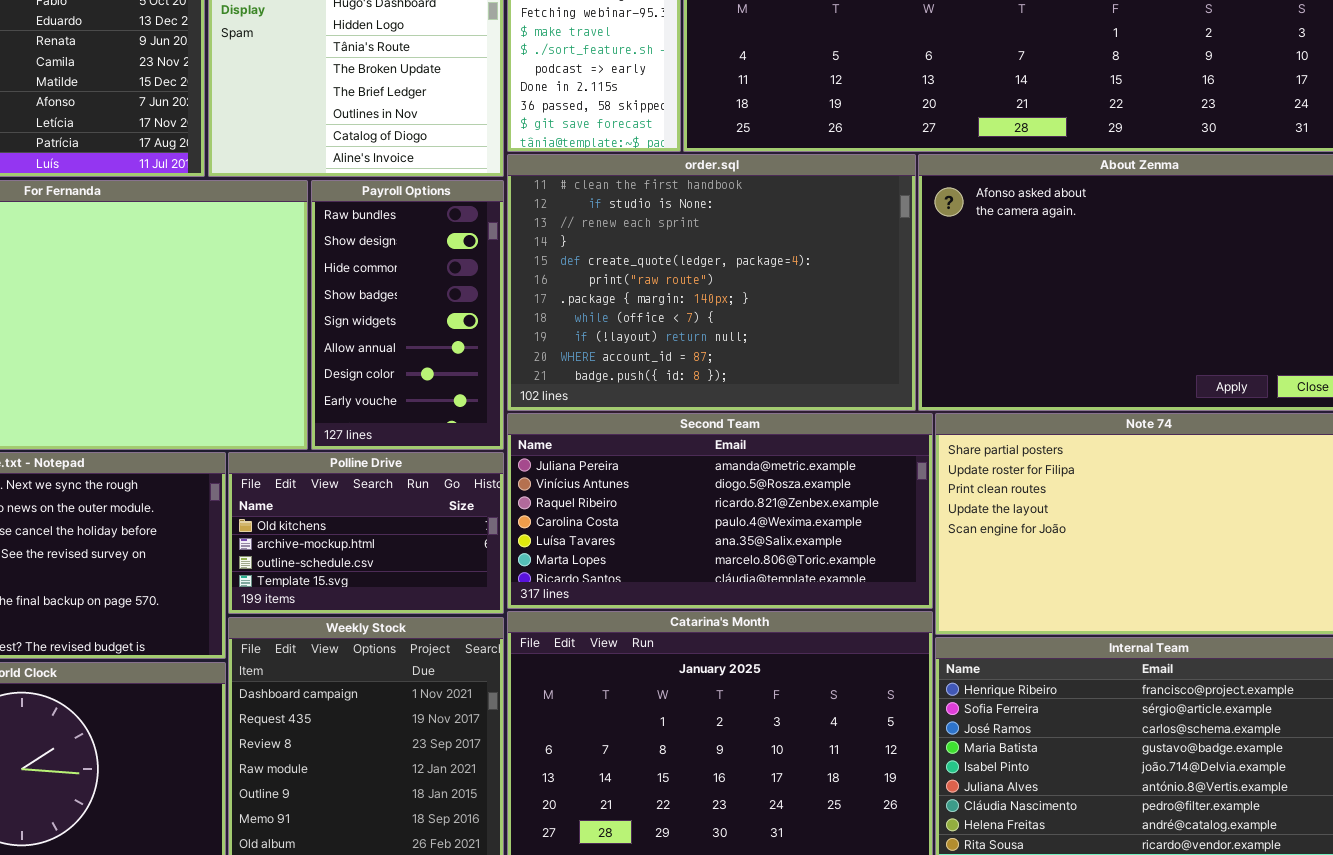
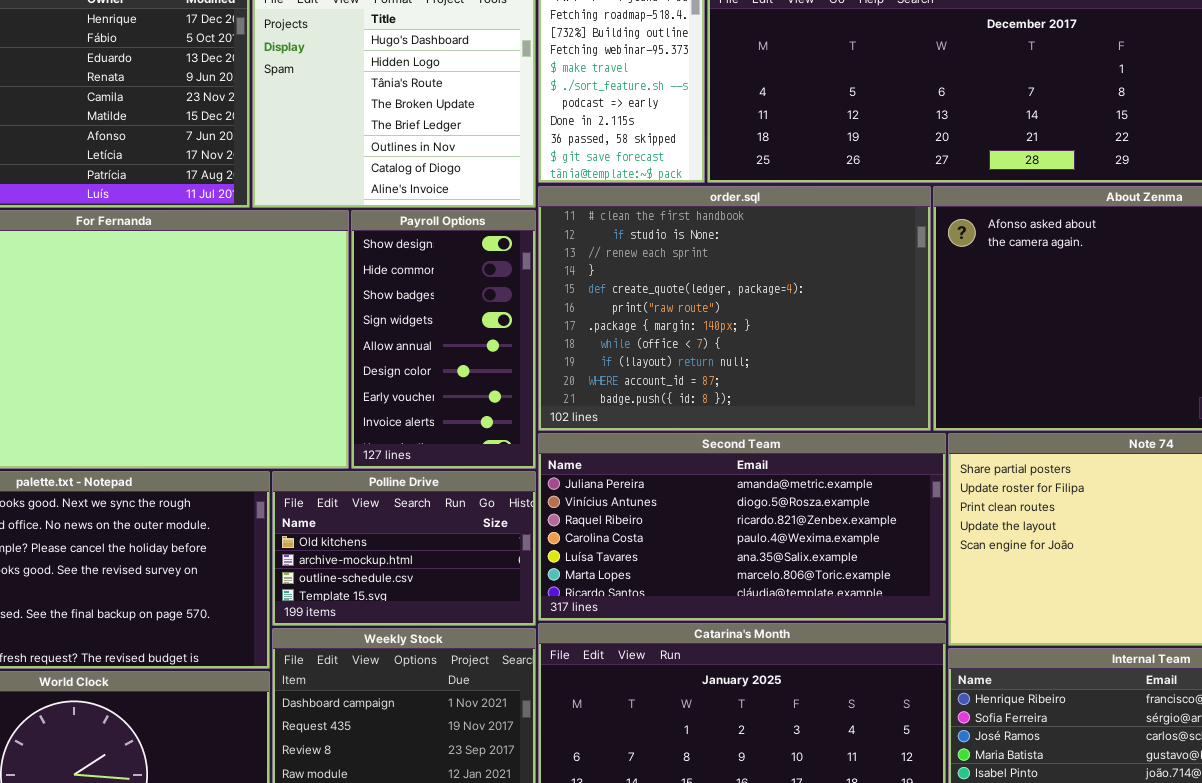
Payroll Options: [311,180,504,450] -> [351,210,536,469], scrolled down 1 row

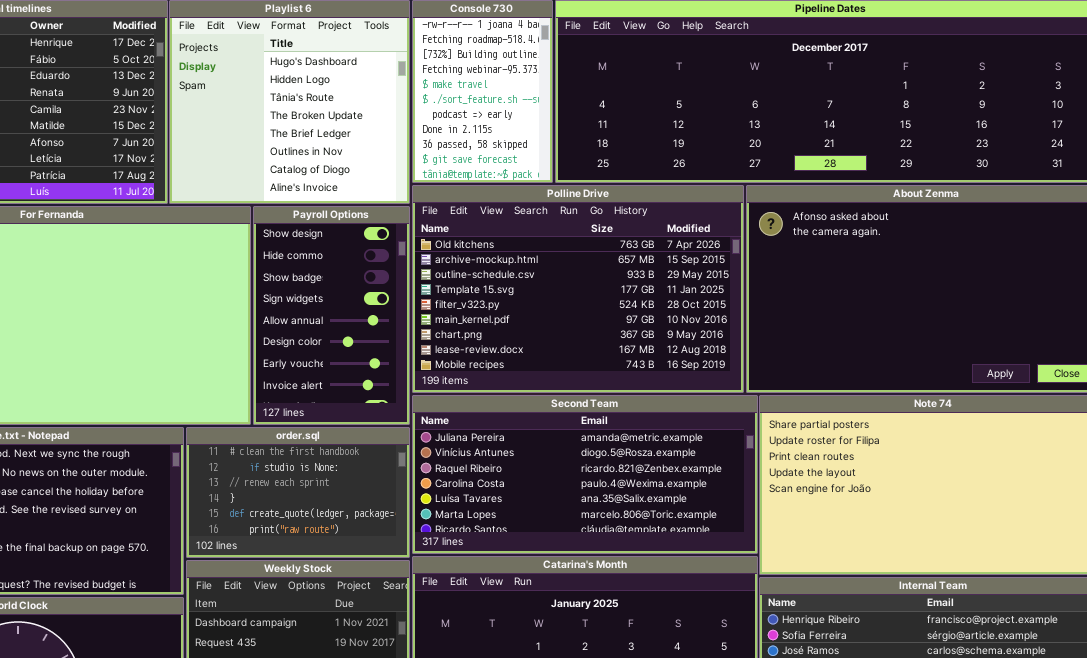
order.sql: [538,186,931,431] -> [186,427,410,558], moved, resized
Polline Drive: [272,471,536,626] -> [412,185,744,393], moved, resized

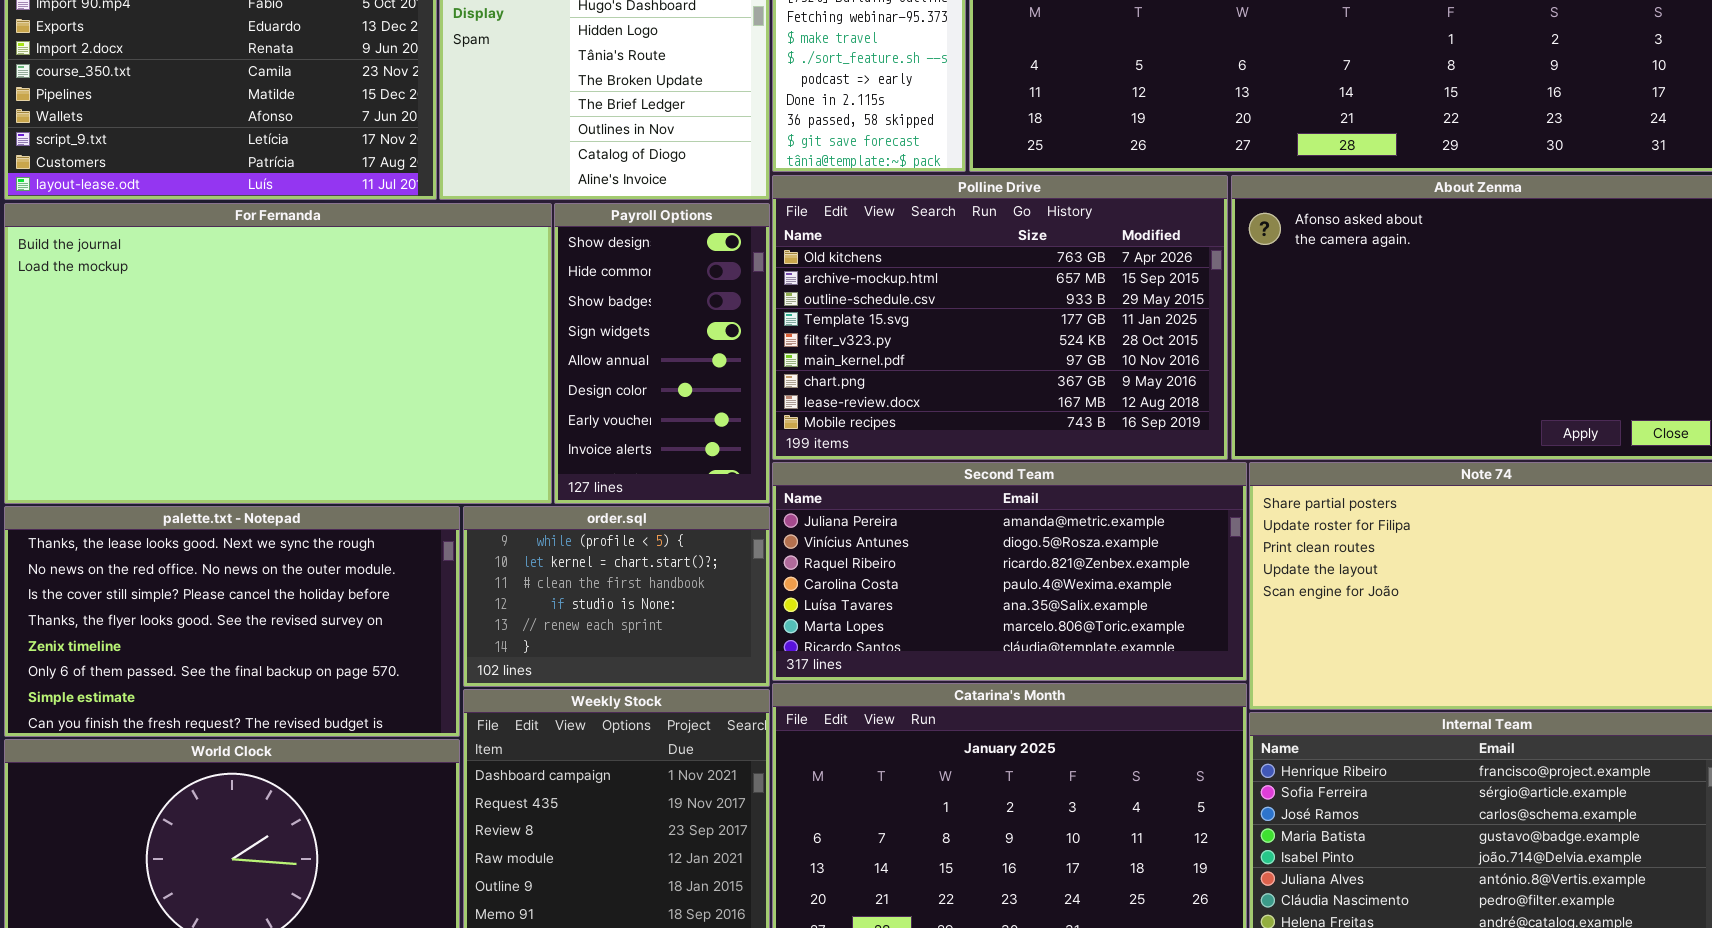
order.sql: [186,427,410,558] -> [463,506,770,687], scrolled up 2 rows

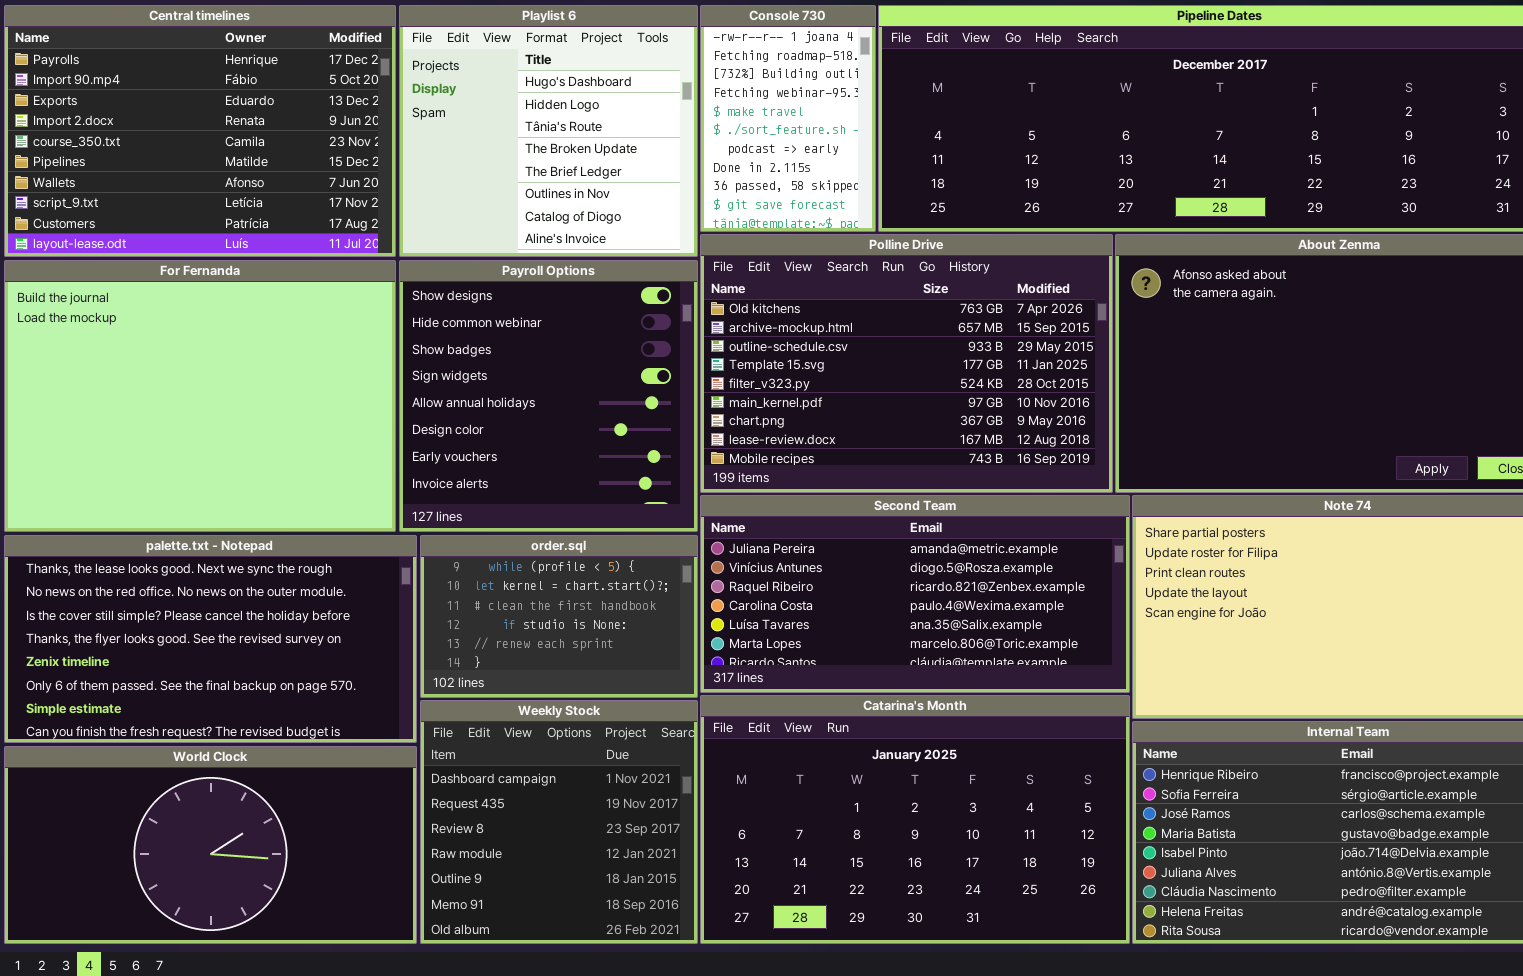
For Fernanda: [4,203,552,504] -> [4,260,396,532], resized
Payroll Options: [554,203,770,504] -> [399,260,698,532], resized

